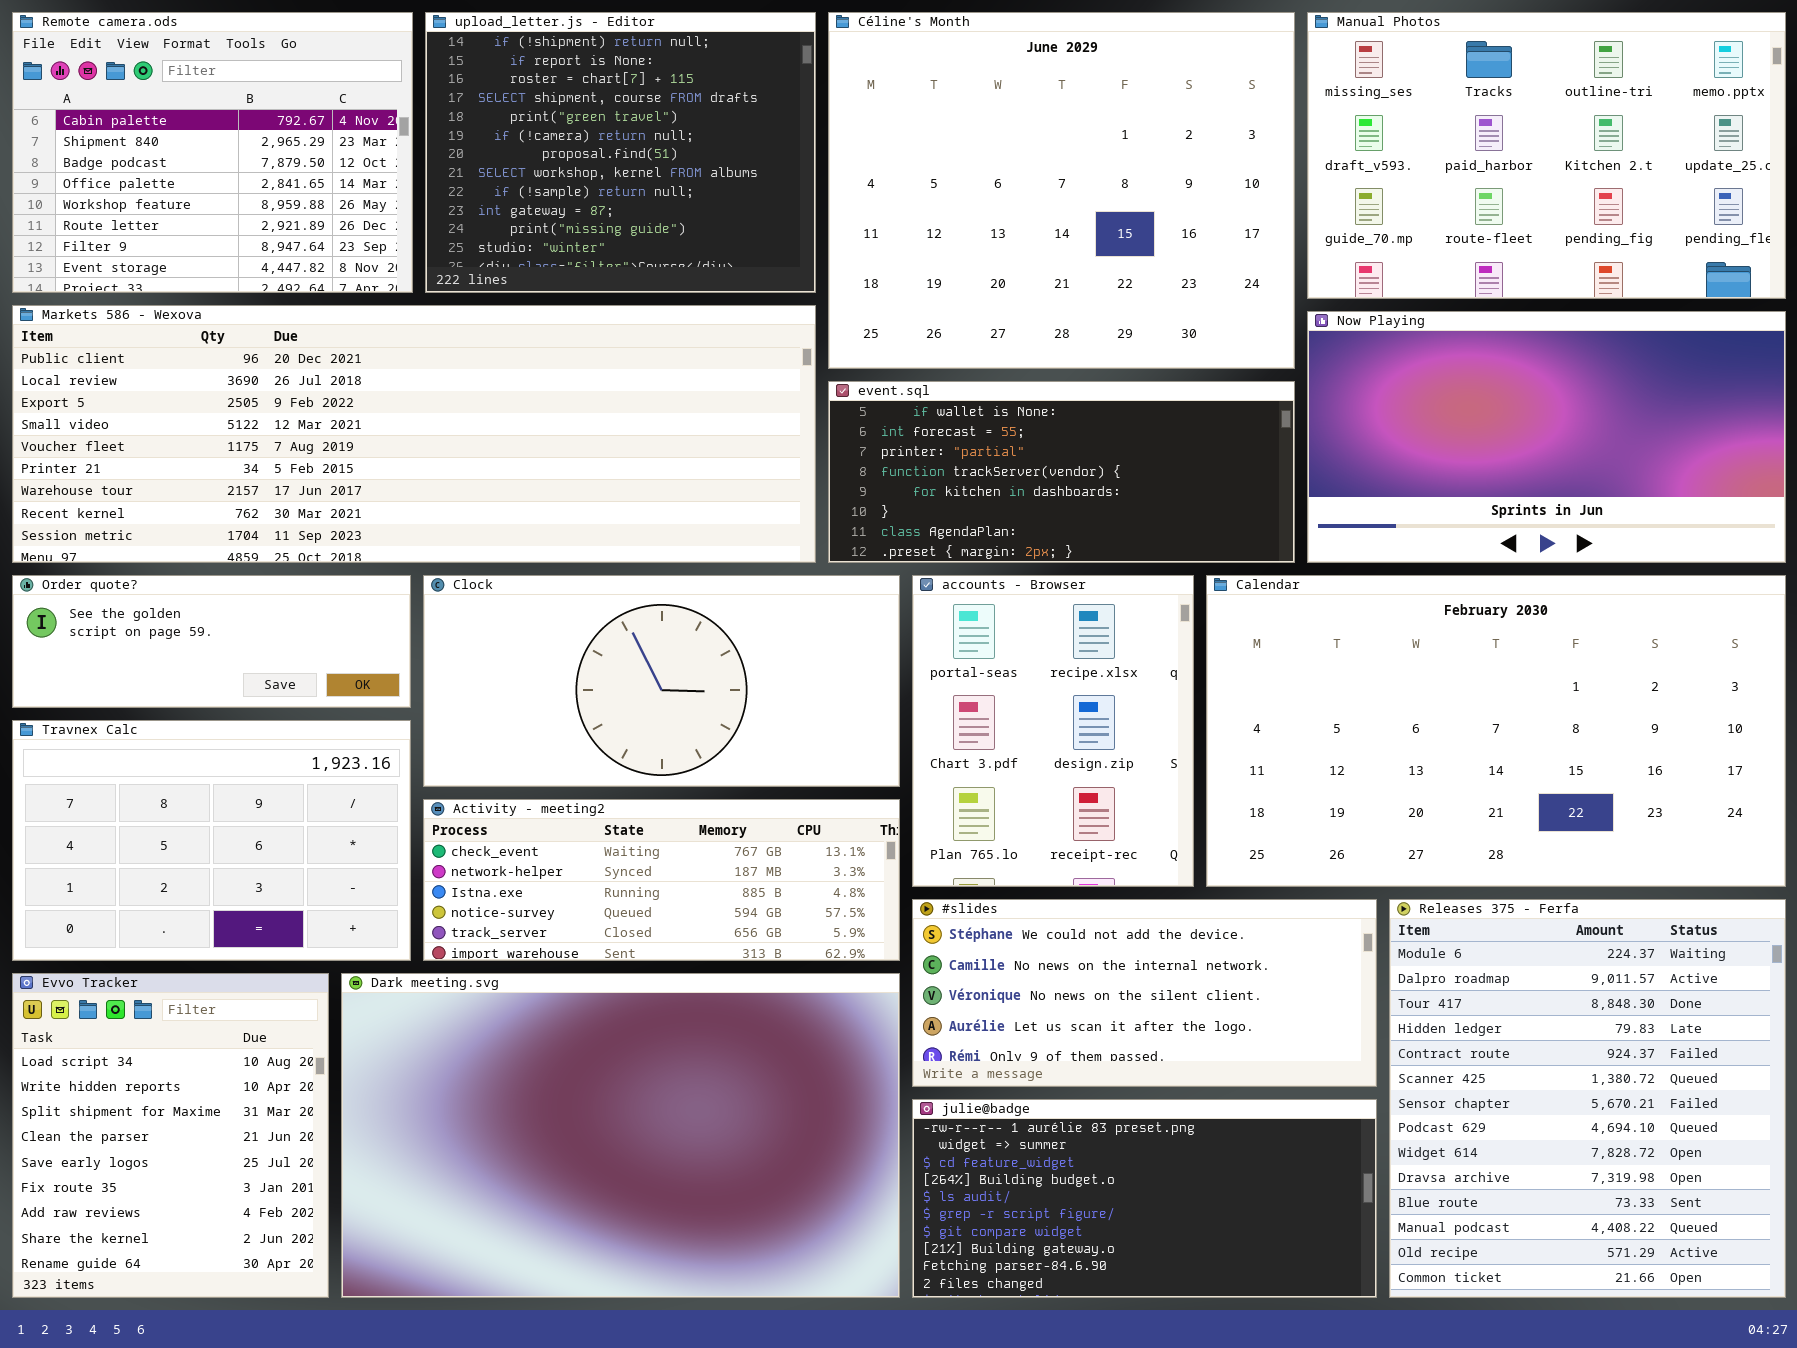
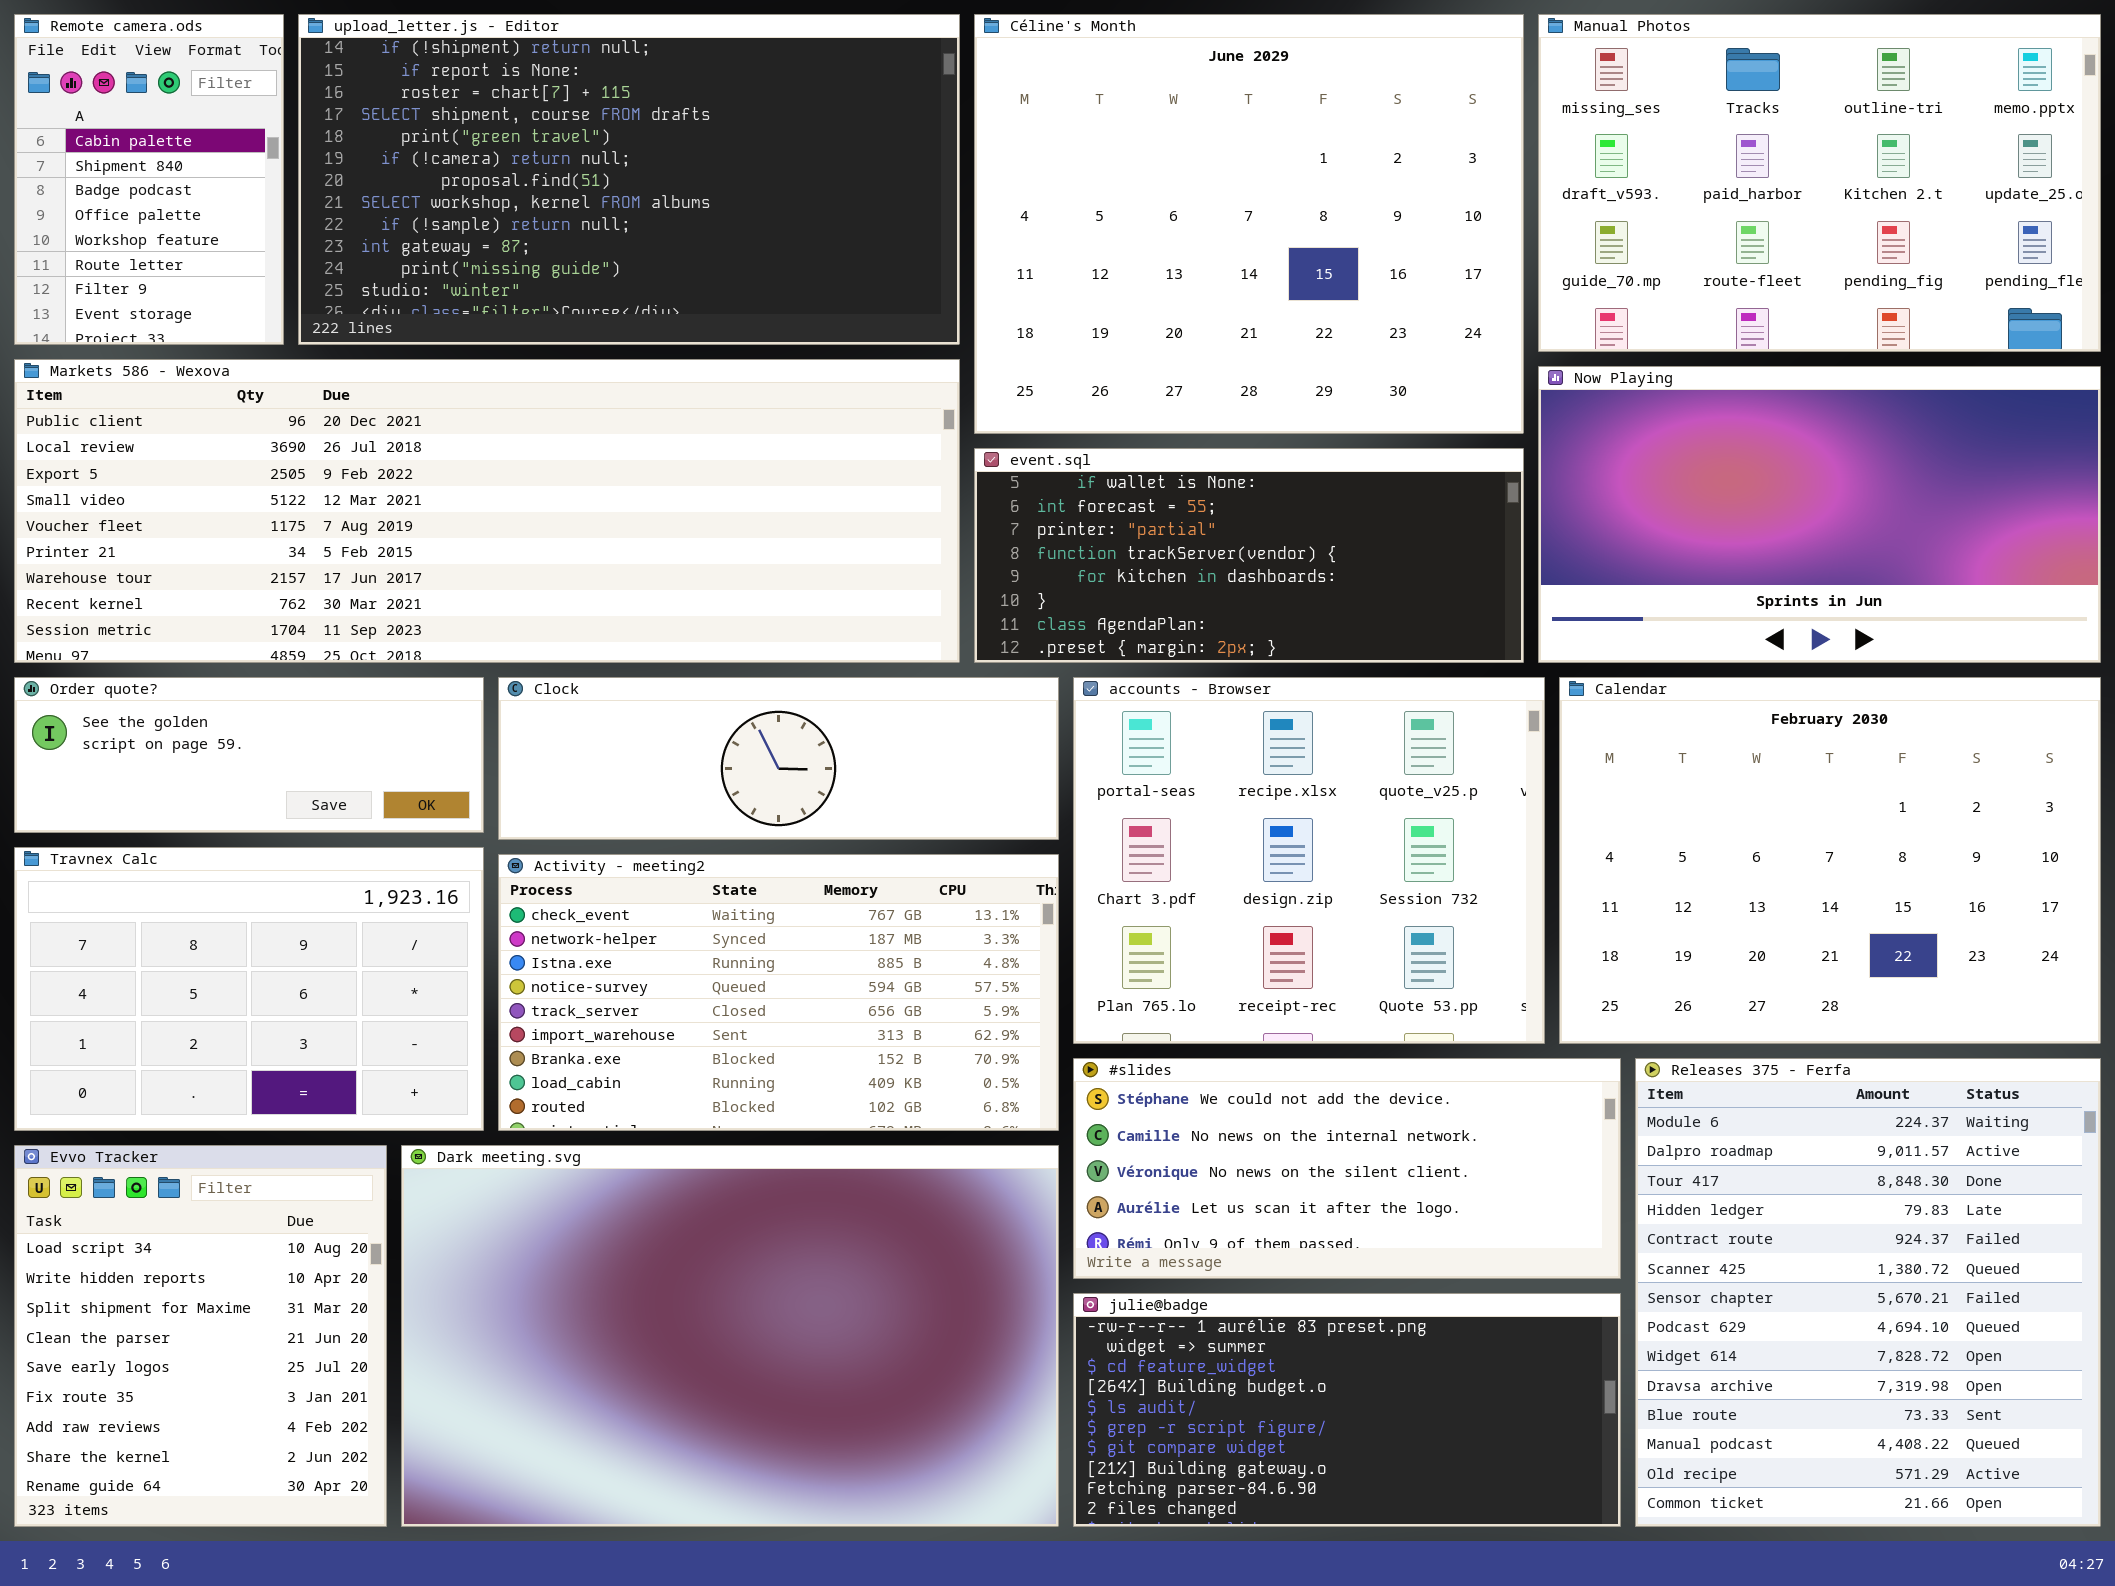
Remote camera.ods: [12,12,413,293] -> [14,14,284,345], resized
upload_letter.js - Editor: [425,12,816,293] -> [298,14,960,345], resized
Clock: [423,575,900,787] -> [498,677,1059,840], resized
accounts - Browser: [912,575,1194,887] -> [1073,677,1545,1044], resized
Calendar: [1206,575,1786,887] -> [1559,677,2101,1044], resized
Activity - meeting2: [423,799,900,961] -> [498,854,1059,1131], resized

